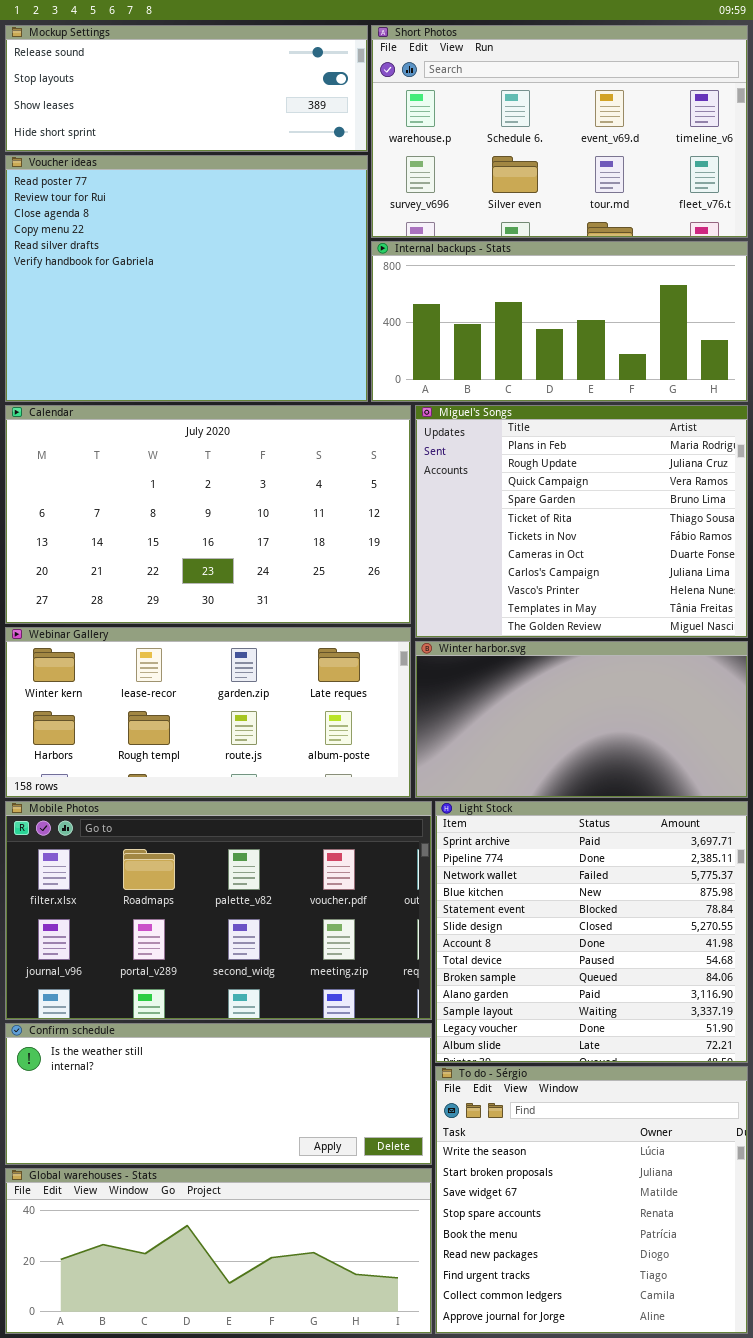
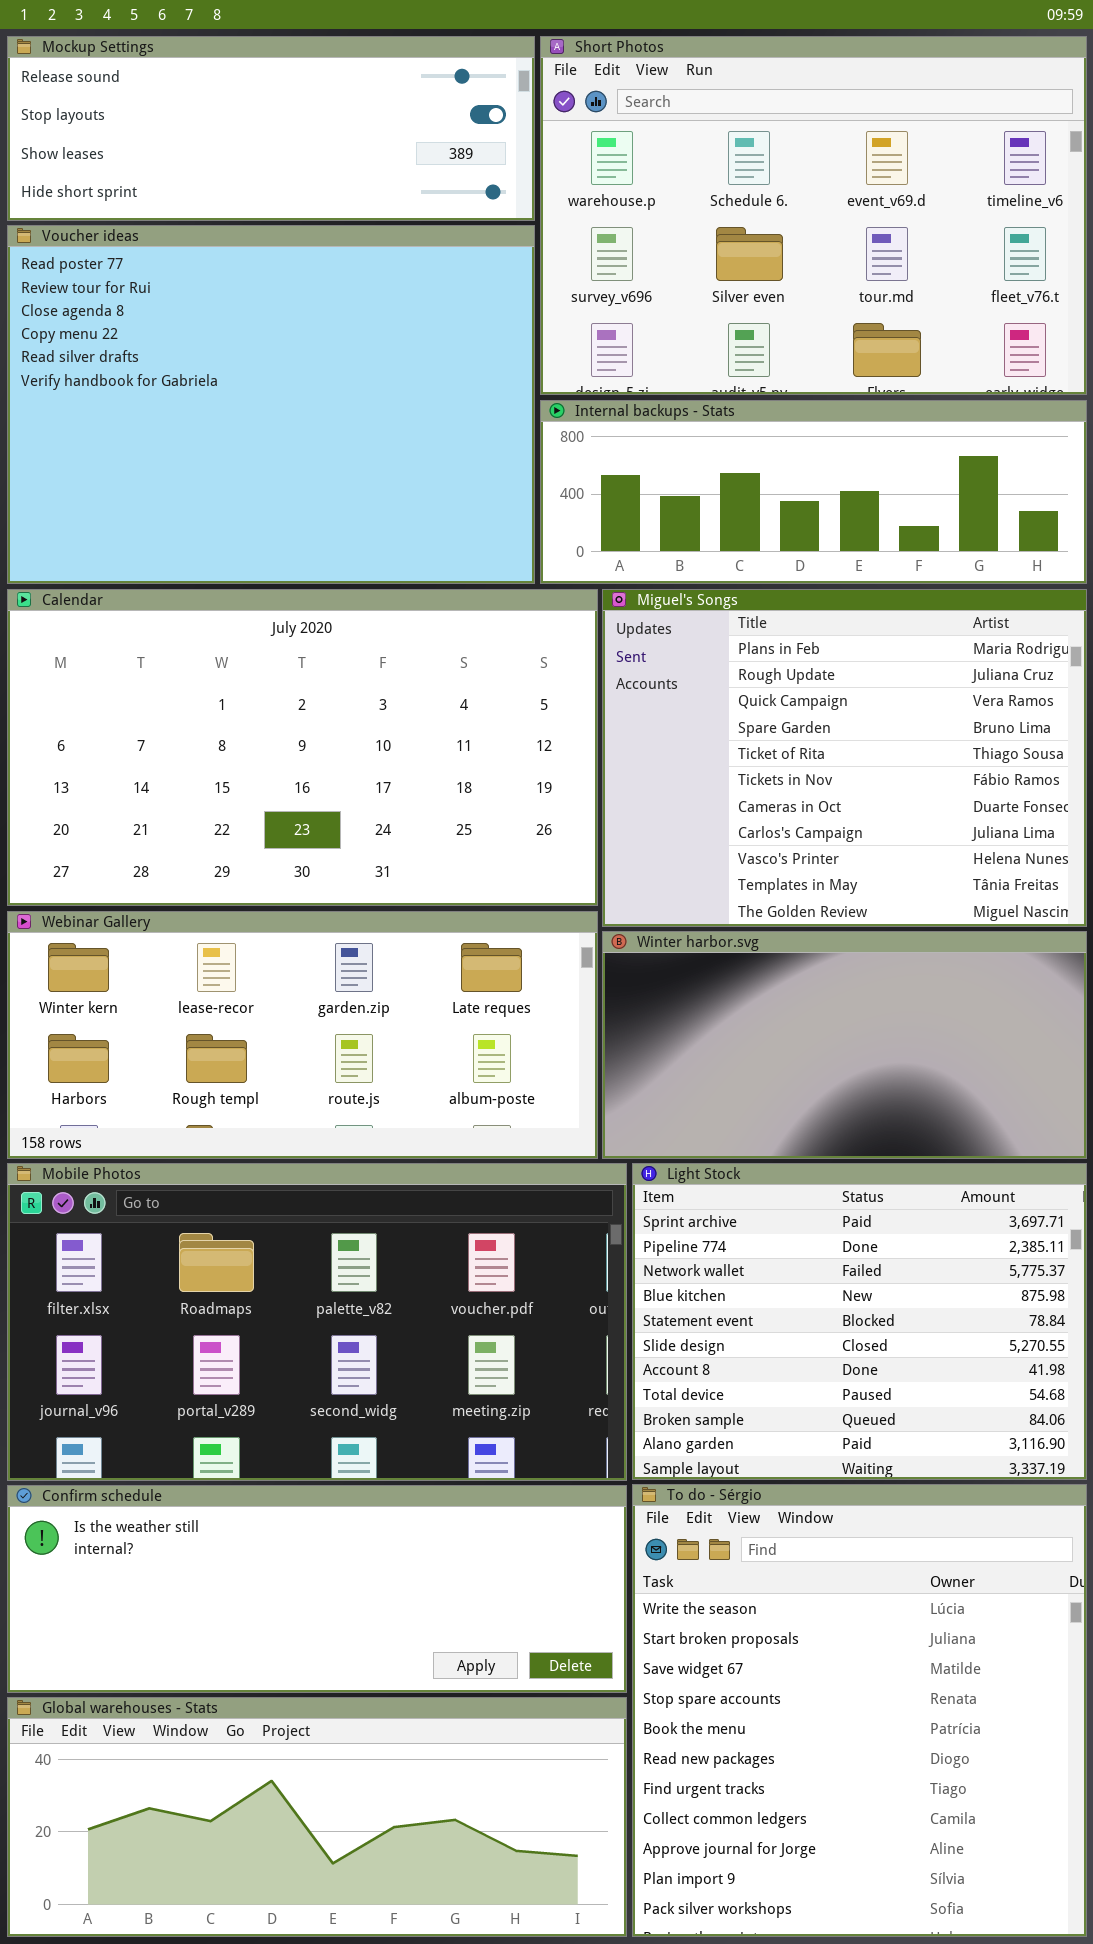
Short Photos: [371,25,748,238] -> [540,36,1087,395], resized
Internal backups - Stats: [371,241,748,402] -> [540,400,1087,584], resized
Light Stock: [435,801,748,1063] -> [632,1163,1087,1480], resized
To do - Sérgio: [435,1066,748,1334] -> [632,1484,1087,1937], resized

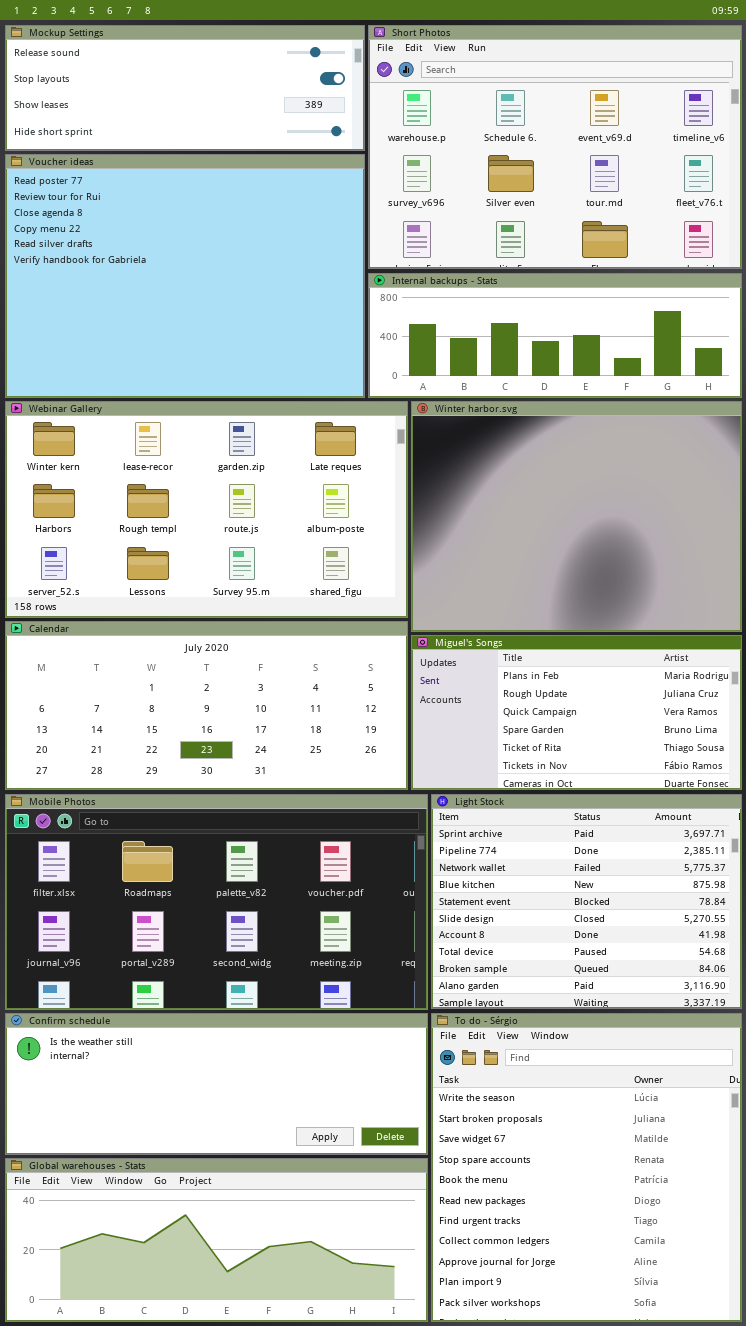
Calendar: [7,589,598,906] -> [5,621,408,790], moved, resized
Miguel's Songs: [602,589,1087,927] -> [411,635,742,790], moved, resized
Webinar Gallery: [7,911,598,1159] -> [5,401,408,618], moved, resized
Winter harbor.svg: [602,931,1087,1159] -> [411,401,742,632], moved, resized

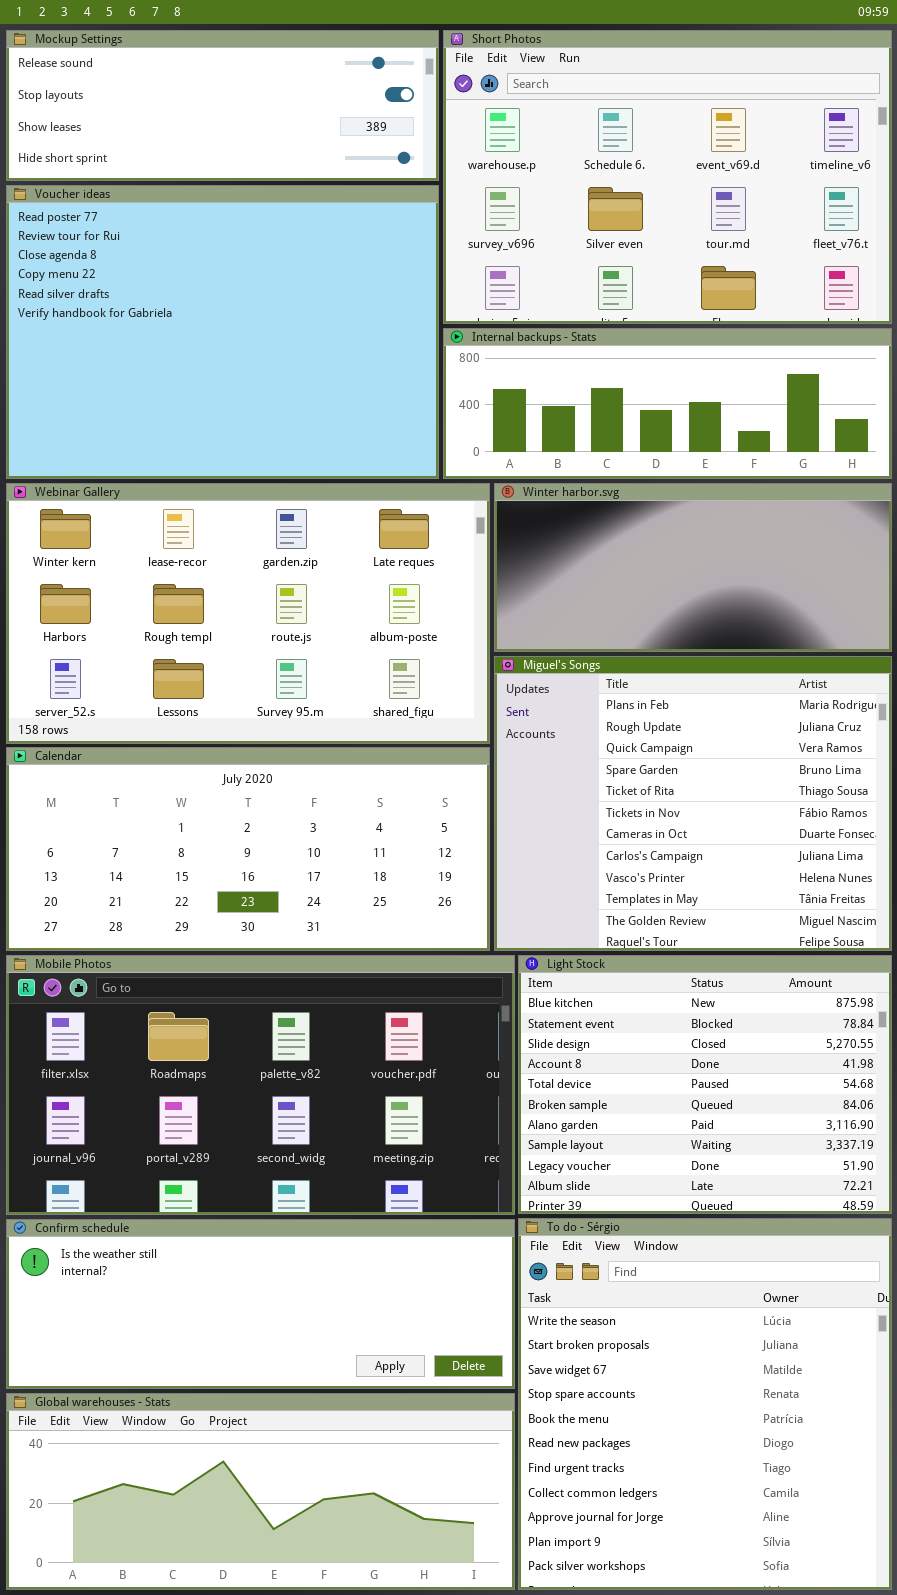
Winter harbor.svg: [411,401,742,632] -> [494,483,892,652], resized
Miguel's Songs: [411,635,742,790] -> [494,656,892,951], resized
Light Stock: [431,794,742,1009] -> [518,955,892,1214], scrolled down 3 rows

